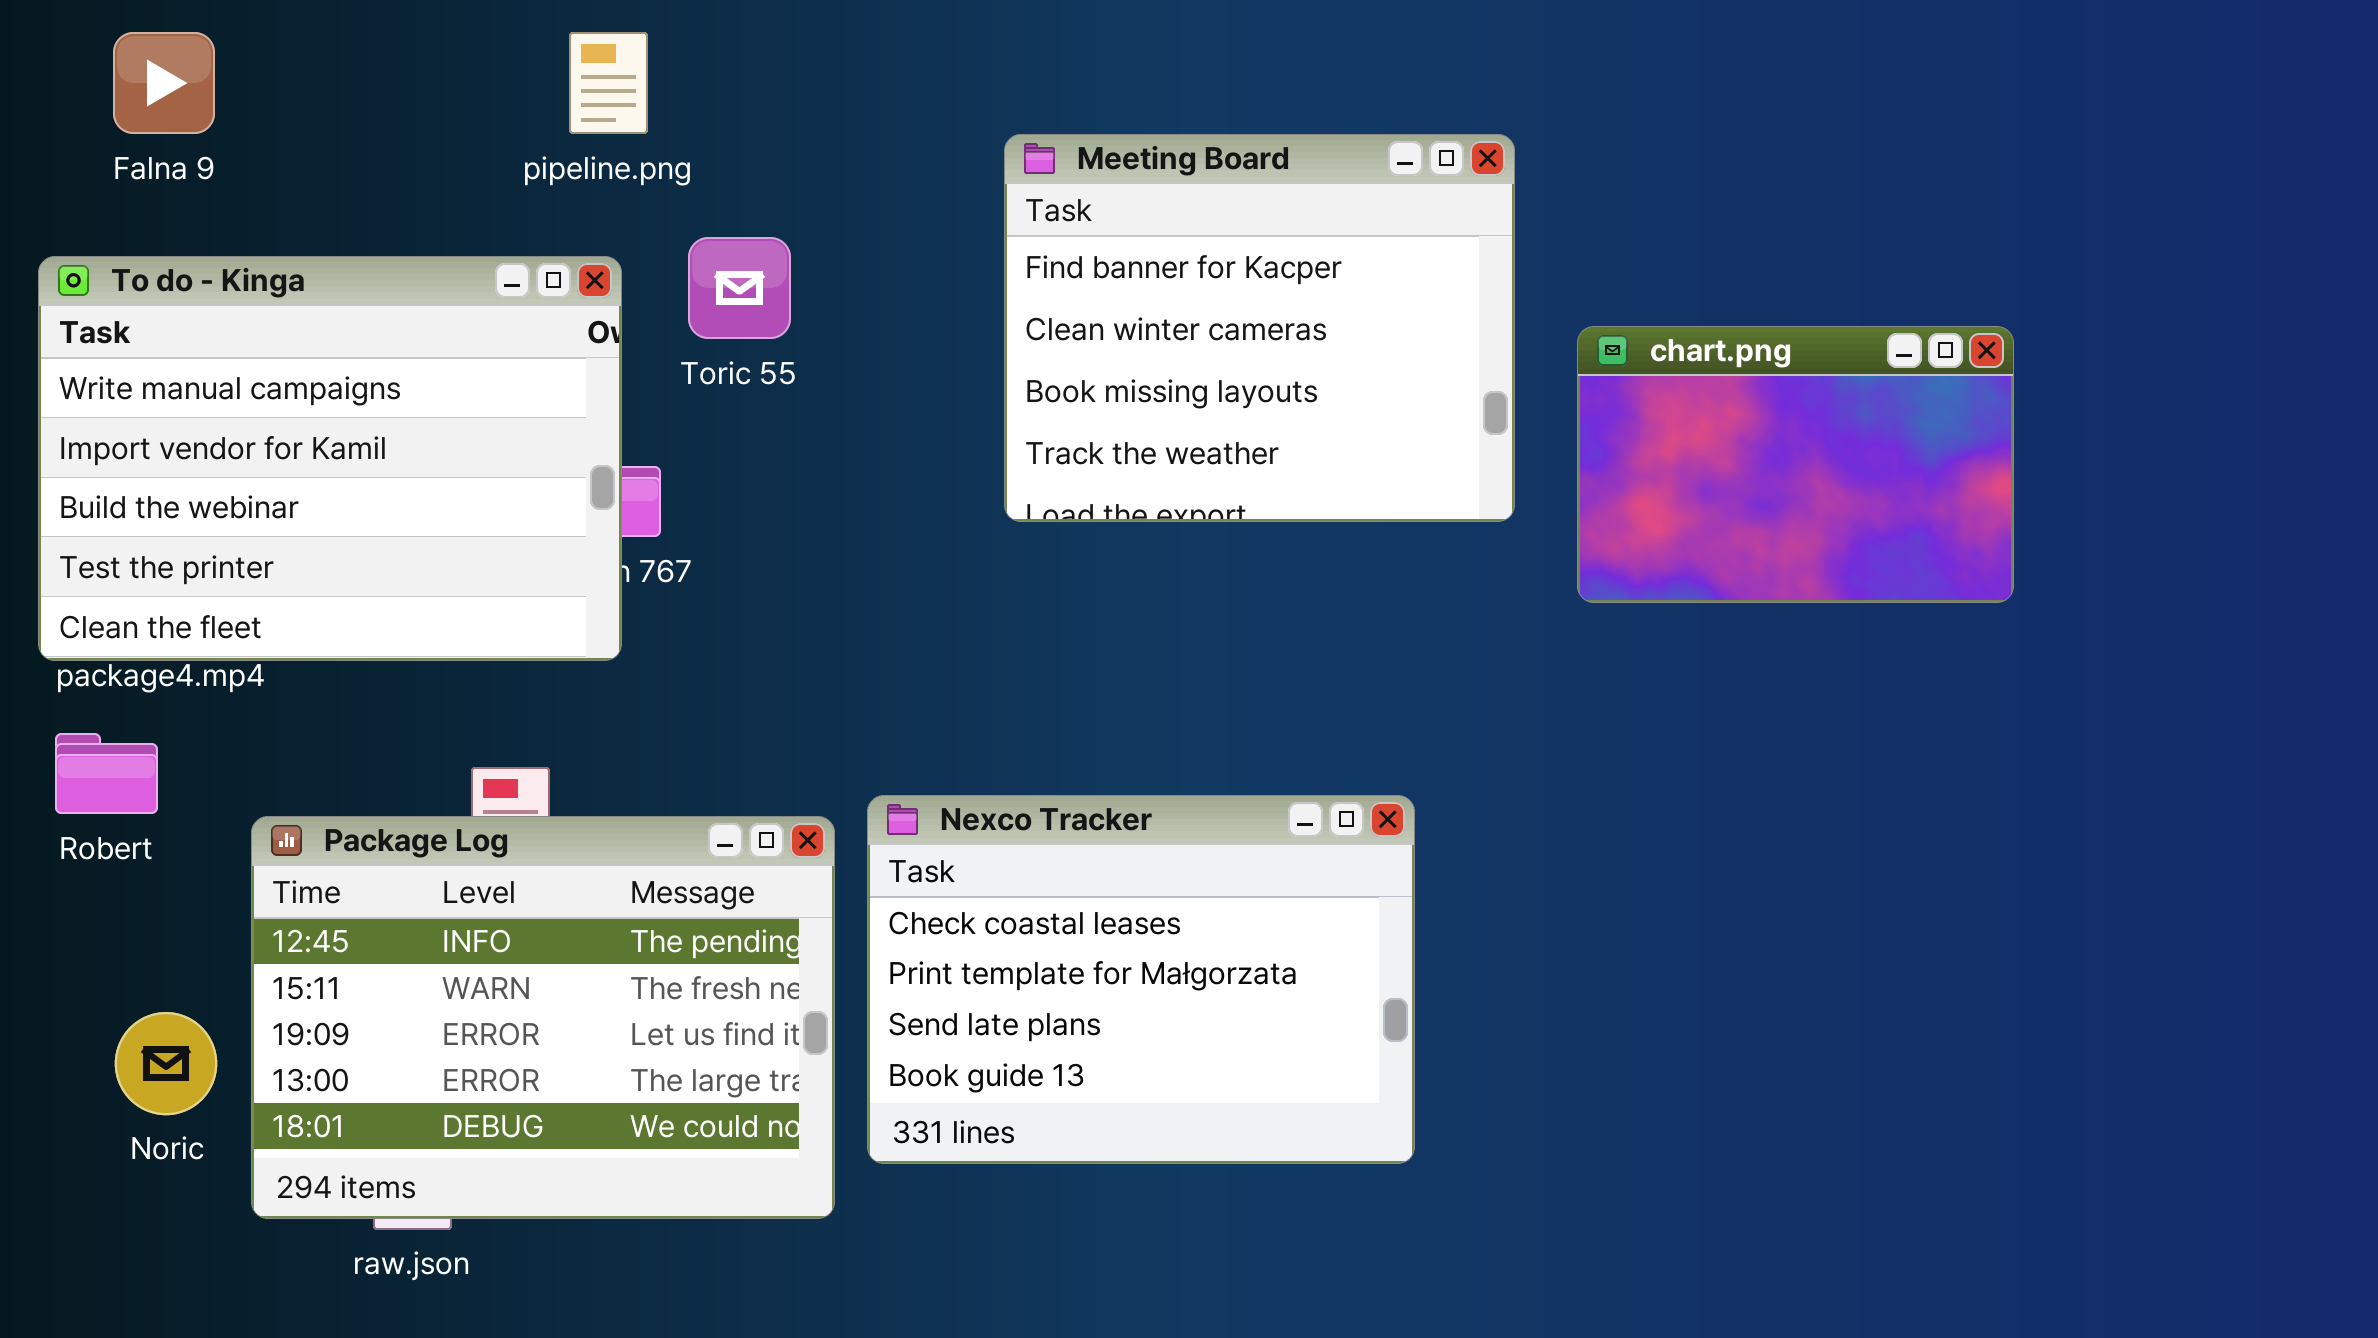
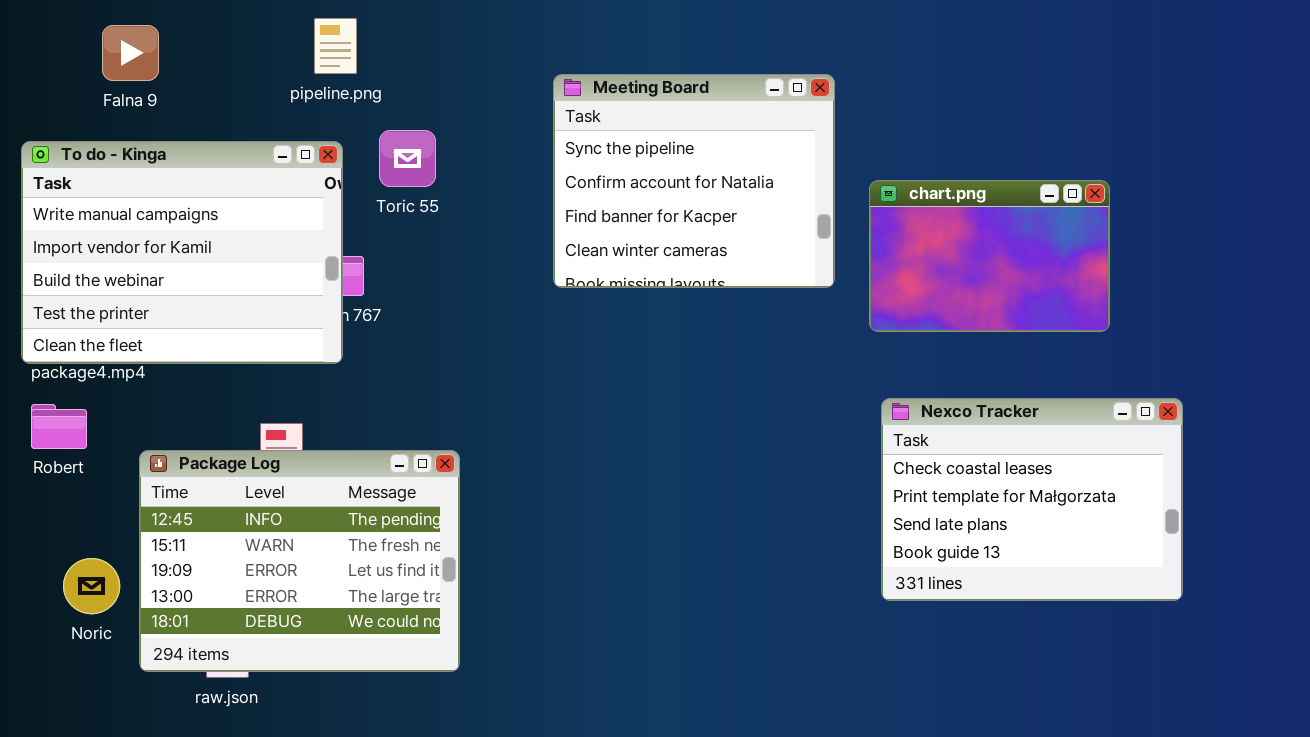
Falna 9: [113,32,215,134] -> [102,25,159,81], moved
Meeting Board: [1004,134,1515,522] -> [553,74,835,288], scrolled up 2 rows
Nexco Tracker: [867,795,1415,1164] -> [881,398,1183,601], moved

